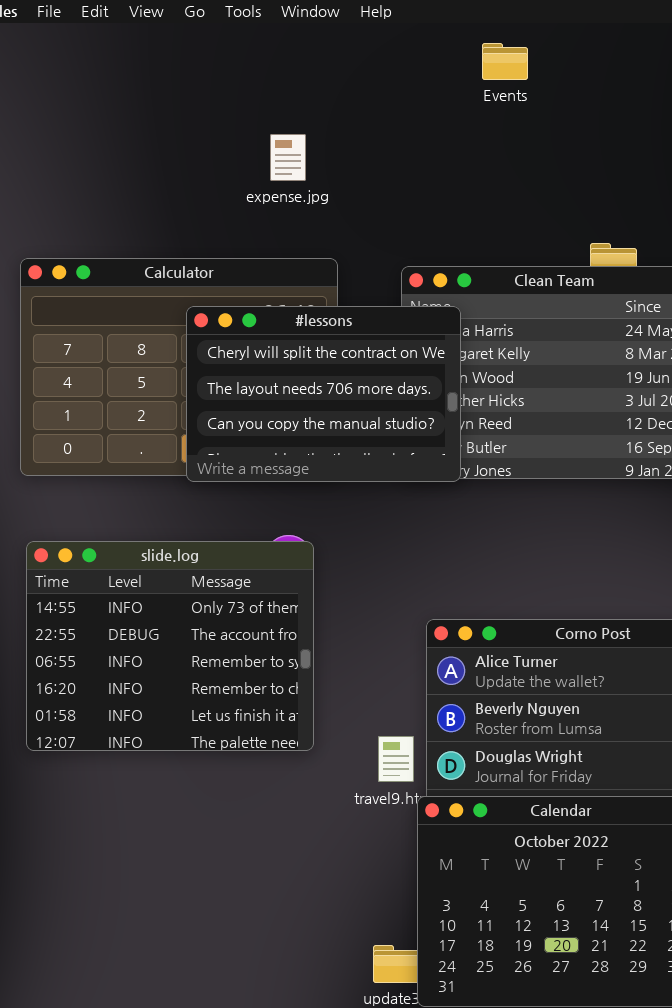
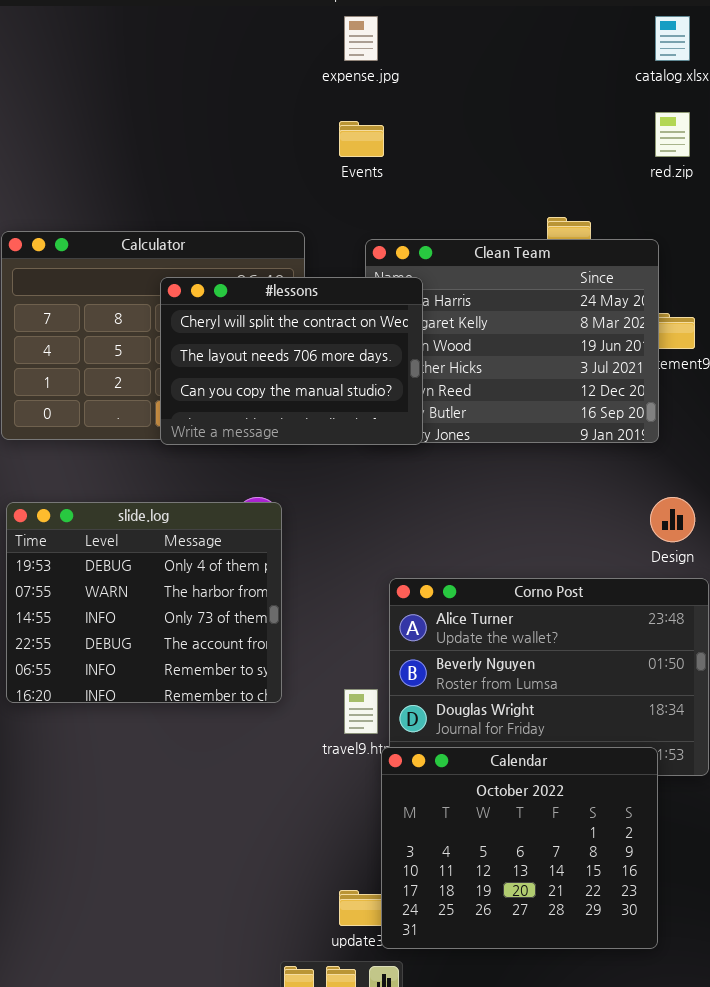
Events: [482,43,528,80] -> [339,121,384,157], moved
expense.jpg: [270,134,306,181] -> [344,16,378,61], moved
slide.log: [26,541,314,751] -> [6,502,282,703], scrolled up 2 rows

